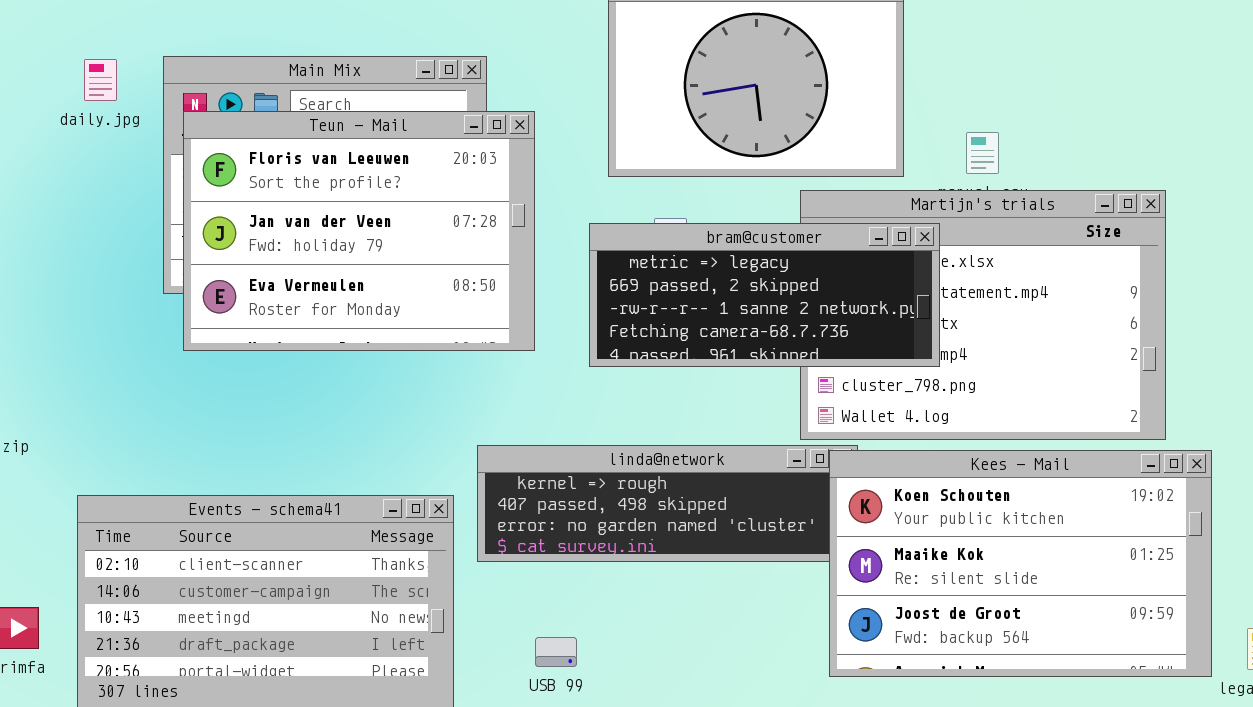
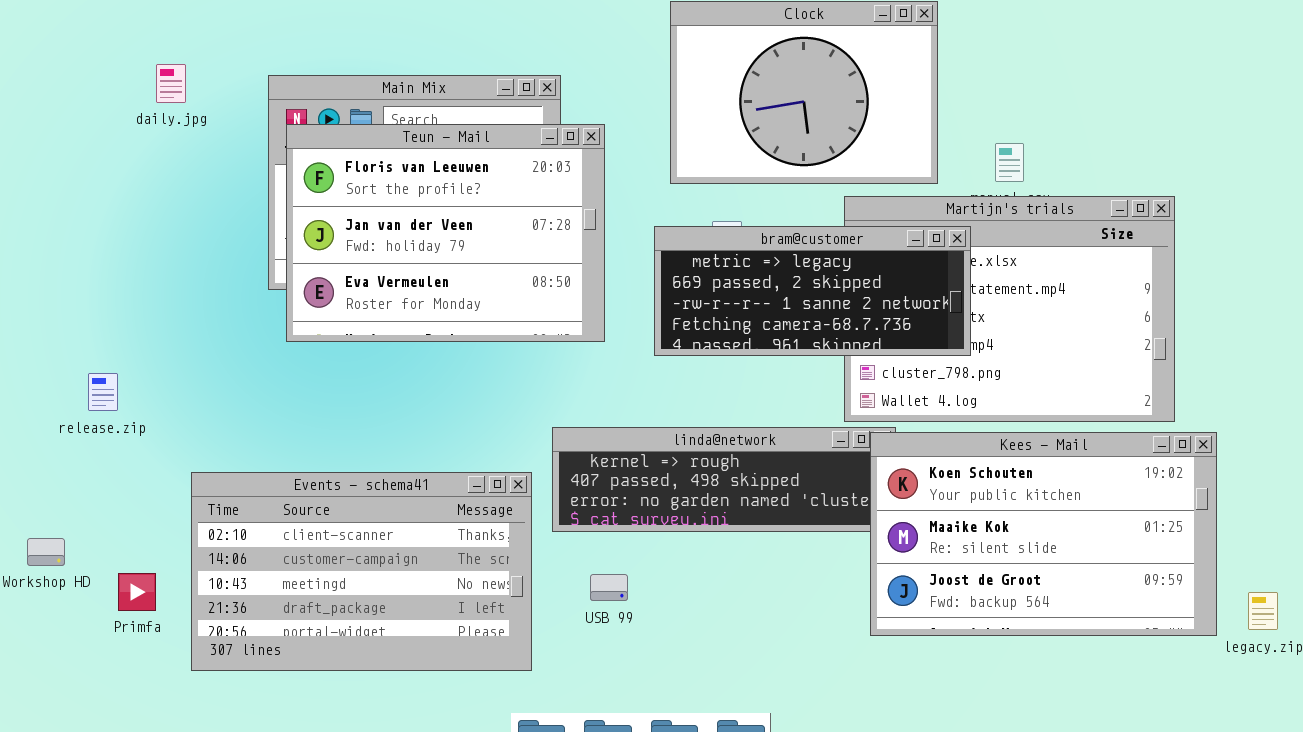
daily.jpg: [84,59,117,101] -> [156,64,186,103], moved
USB 99: [535,637,577,667] -> [590,574,628,601], moved

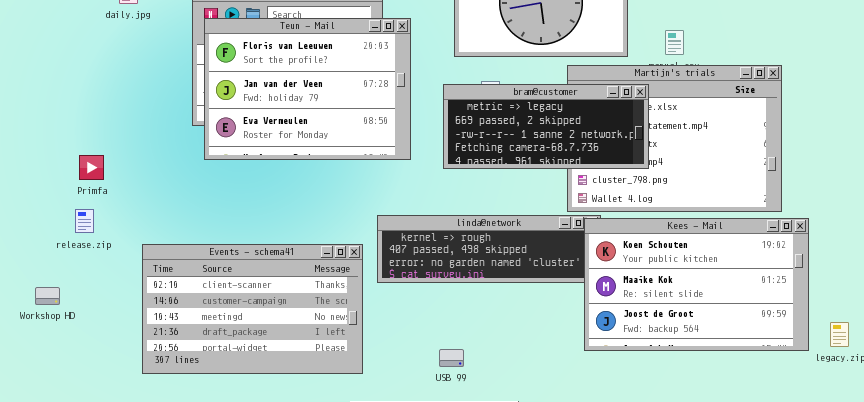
release.zip: [88,373,118,411] -> [75,209,94,233], moved
Primfa: [118,573,156,611] -> [79,155,104,180], moved
USB 99: [590,574,628,601] -> [439,349,464,367], moved

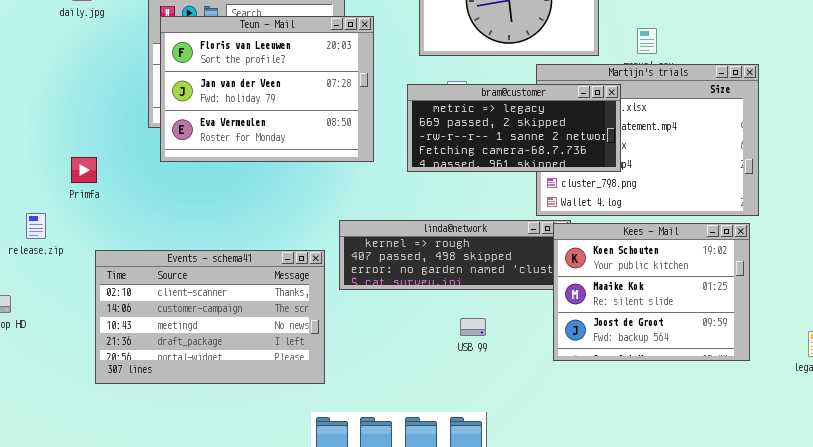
Primfa: [79,155,104,180] -> [71,157,97,183], moved
Kees - Mail: [584,218,809,351] -> [553,223,750,361], resized
USB 99: [439,349,464,367] -> [460,318,486,336], moved

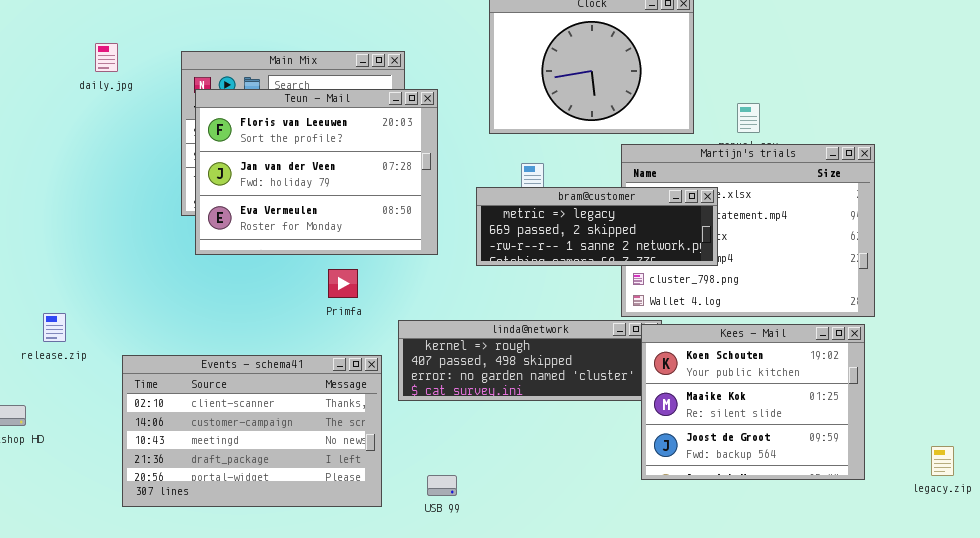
bram@customer: [407,84,621,172] -> [476,187,718,266], resized
Primfa: [71,157,97,183] -> [328,269,358,298], moved
USB 99: [460,318,486,336] -> [427,475,457,496], moved

